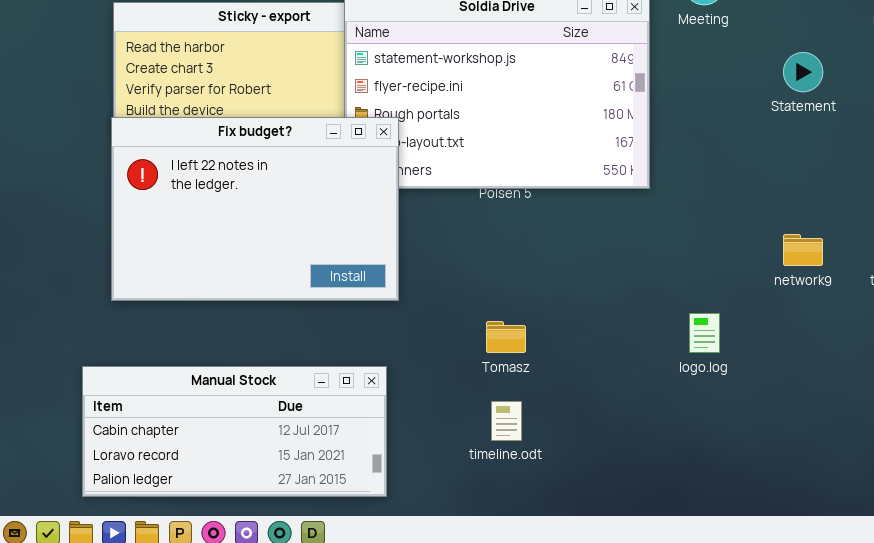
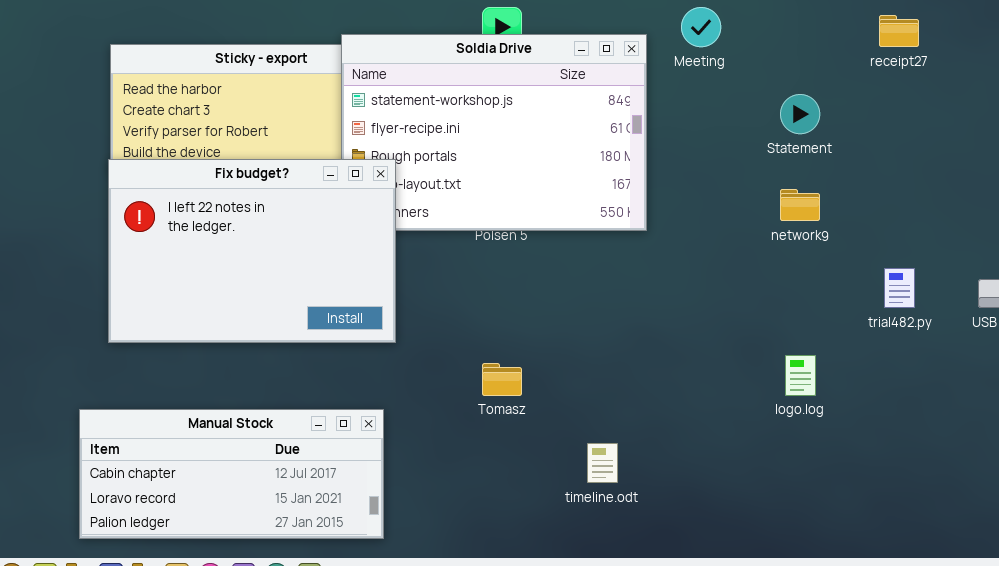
network9: [783,234,823,266] -> [780,189,820,221], moved
logo.log: [689,313,720,353] -> [785,355,816,396], moved
timeline.odt: [491,401,522,441] -> [587,443,618,483], moved

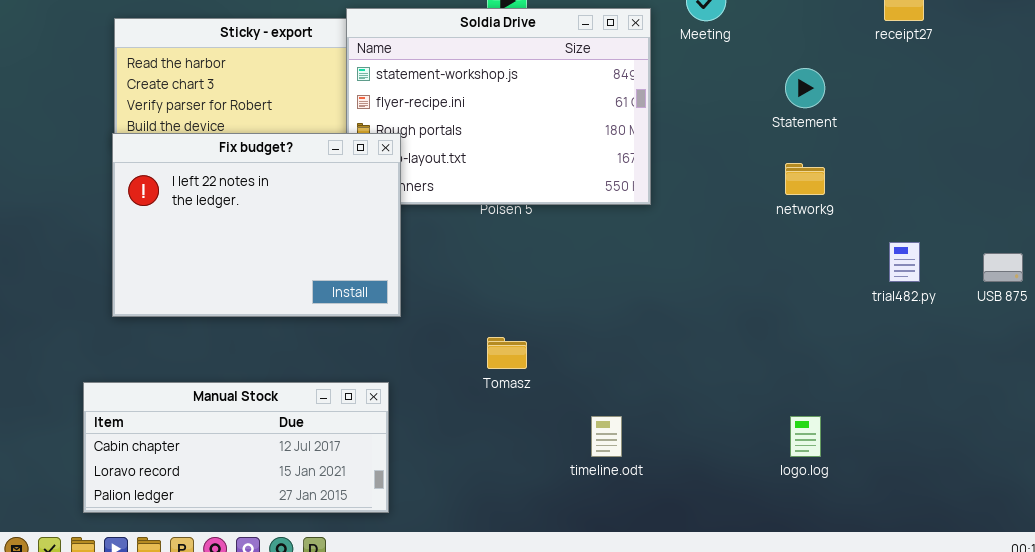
logo.log: [785,355,816,396] -> [790,416,821,457], moved

